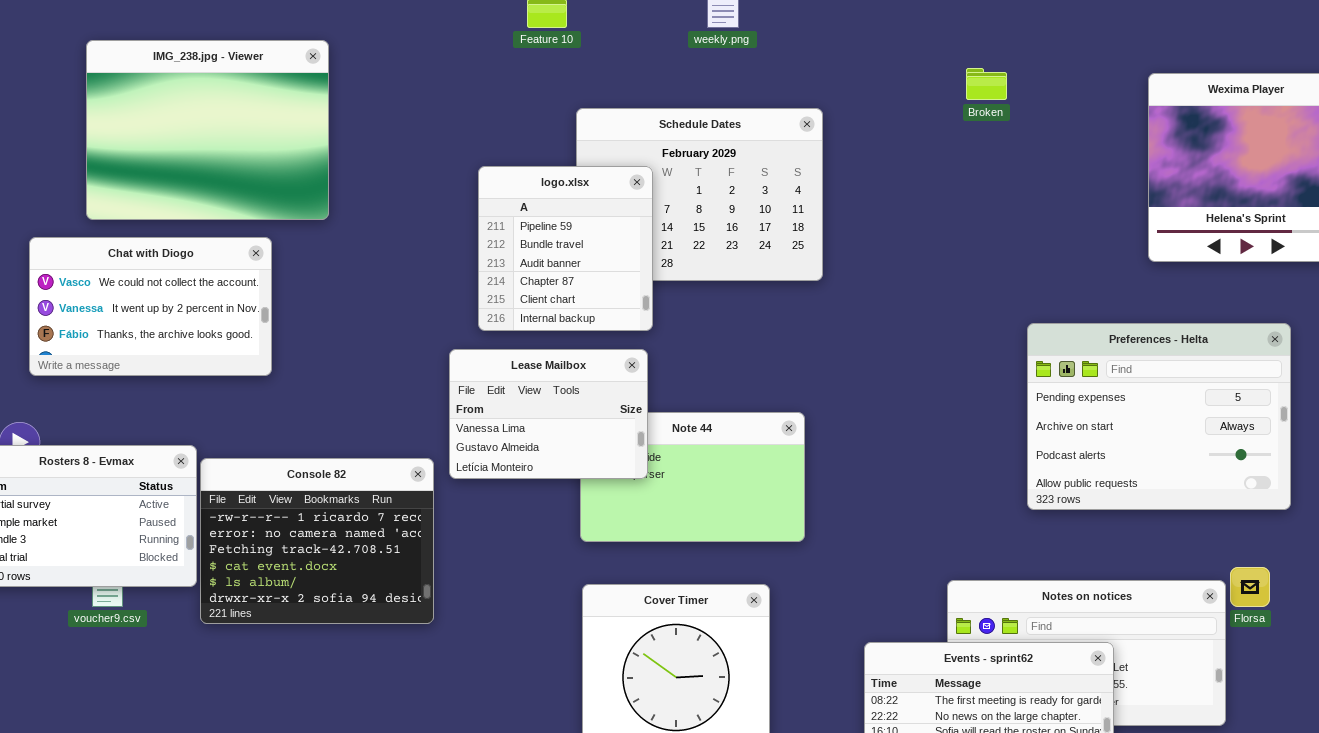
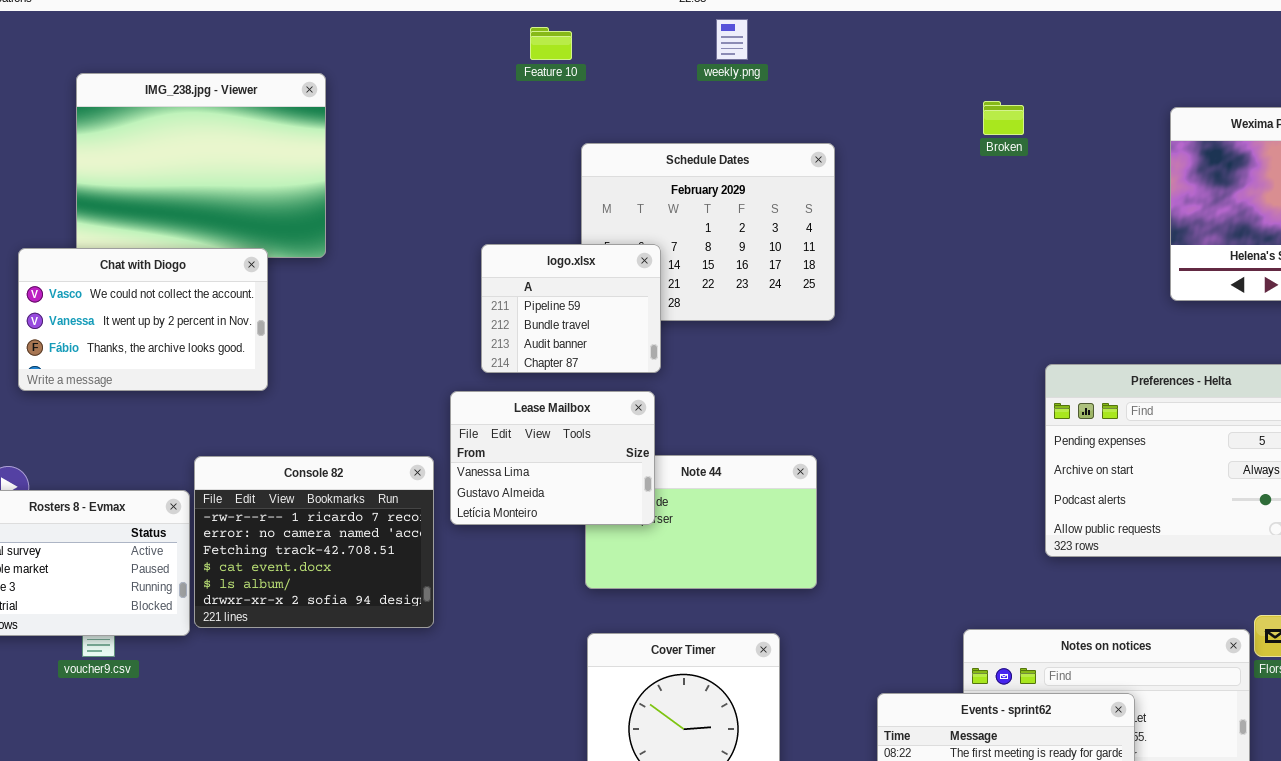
logo.xlsx: [478,166,653,331] -> [481,244,661,373], resized
Chat with Diogo: [29,237,272,376] -> [18,248,268,391], moved
Console 82: [200,458,434,624] -> [194,456,434,628], moved

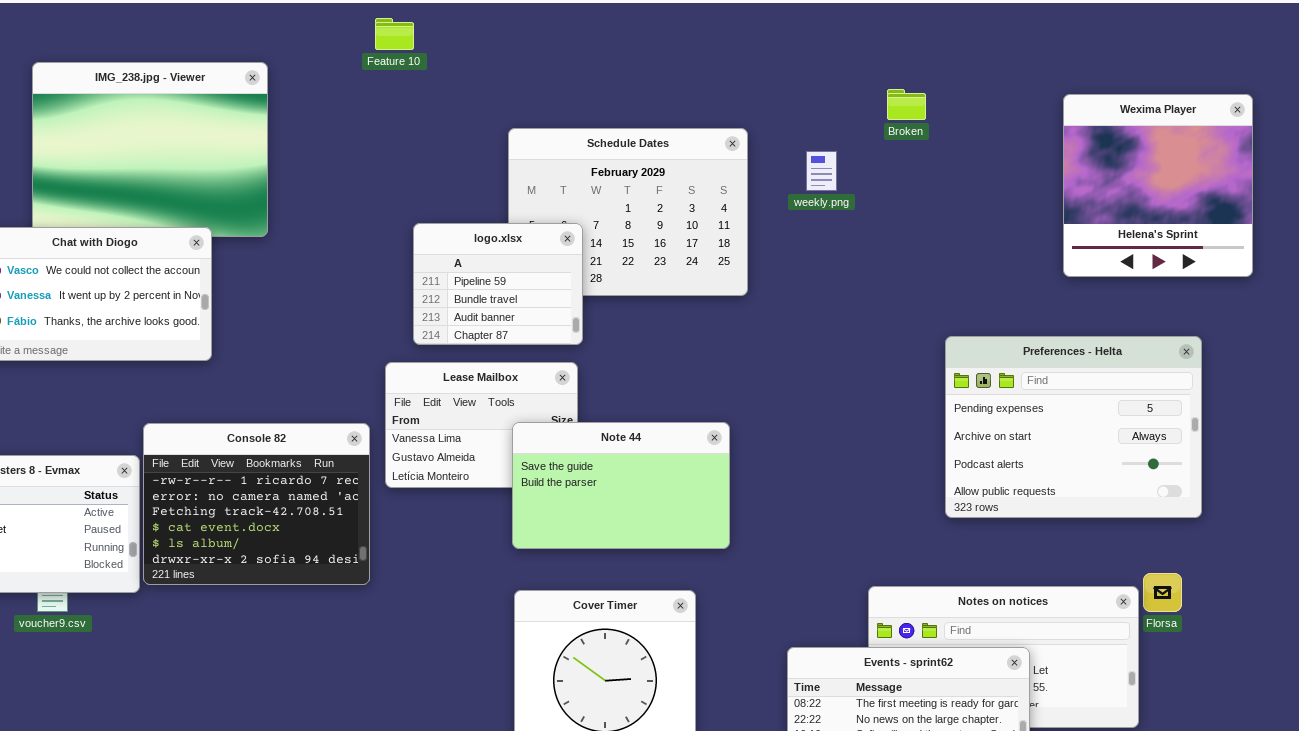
weekly.png: [716,19,748,60] -> [806,151,837,191], moved
Feature 10: [530,27,572,60] -> [375,18,414,50], moved
Note 44: [585,455,817,589] -> [512,422,730,549], raised

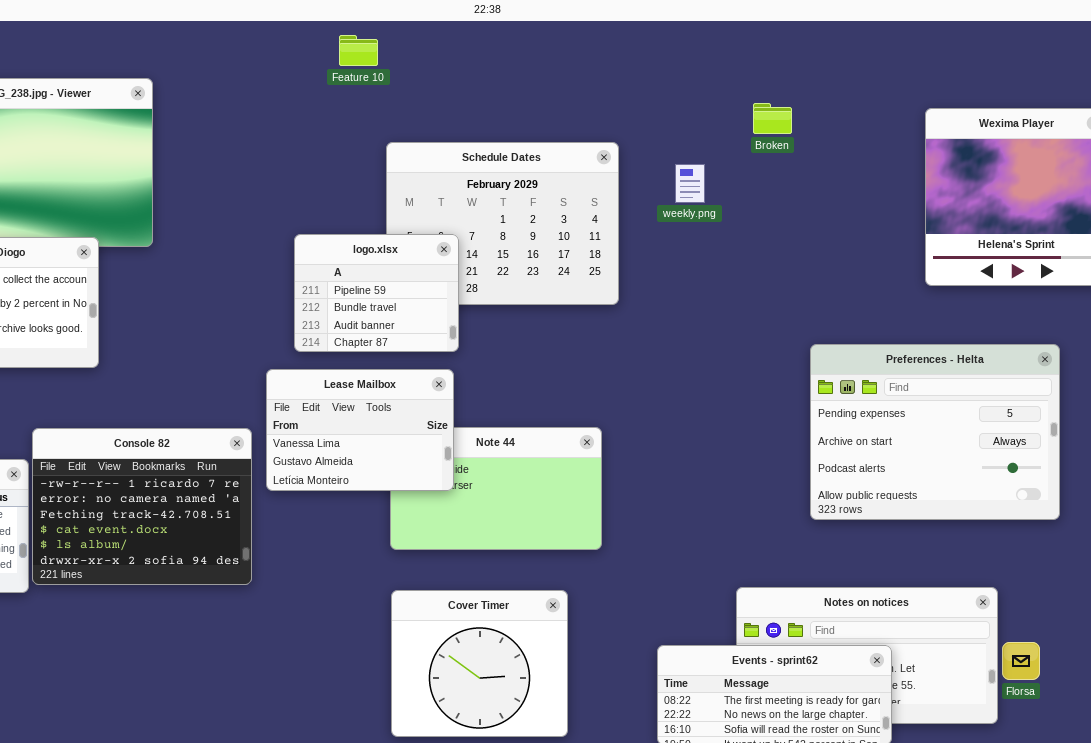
Feature 10: [375,18,414,50] -> [339,35,378,66], moved
Lease Mailbox: [385,362,578,488] -> [266,369,454,491], raised
Florsa: [1143,573,1182,612] -> [1002,642,1040,680], moved

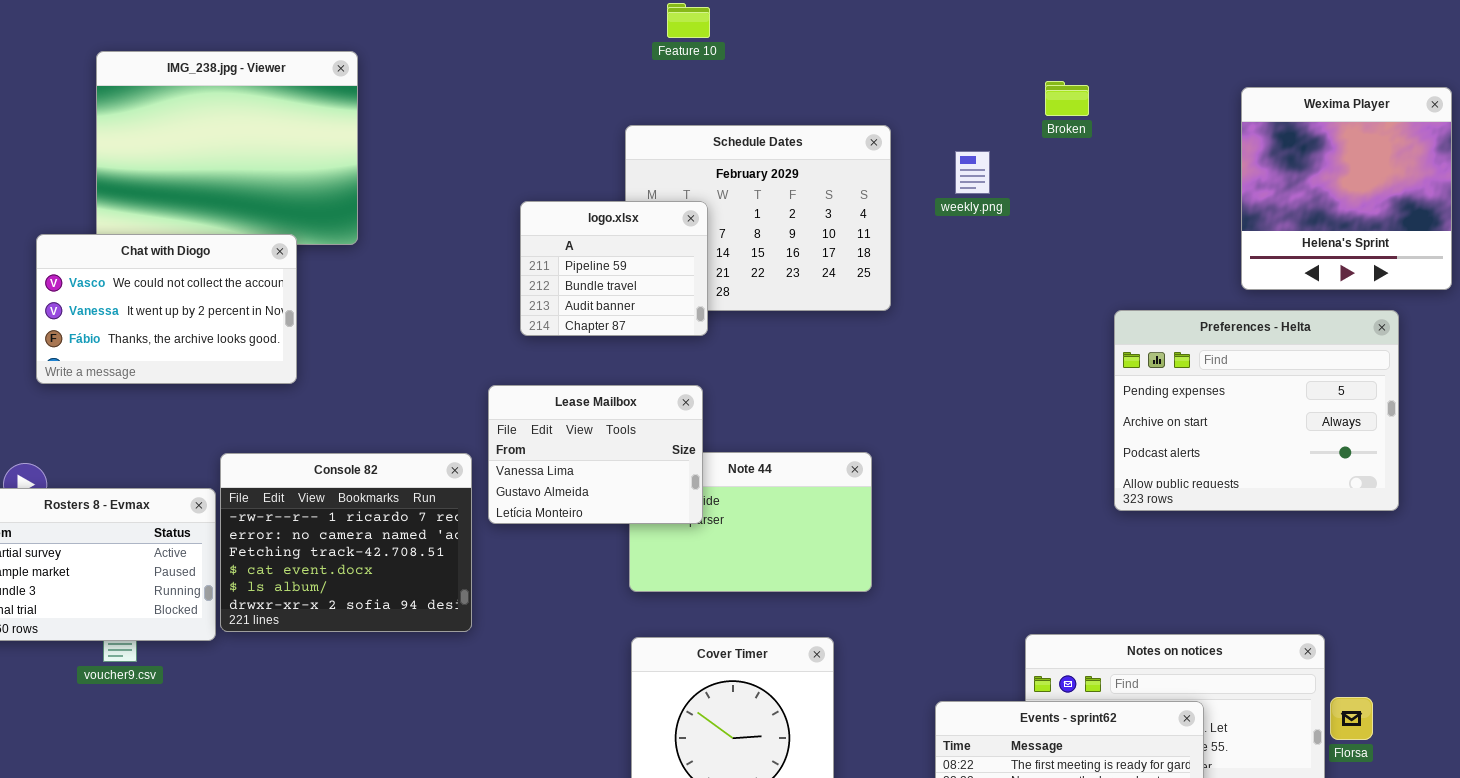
Feature 10: [339,35,378,66] -> [667,3,710,38], moved
logo.xlsx: [294,234,459,352] -> [520,201,708,336], moved
Preferences - Helta: [810,344,1060,520] -> [1114,310,1399,511], moved

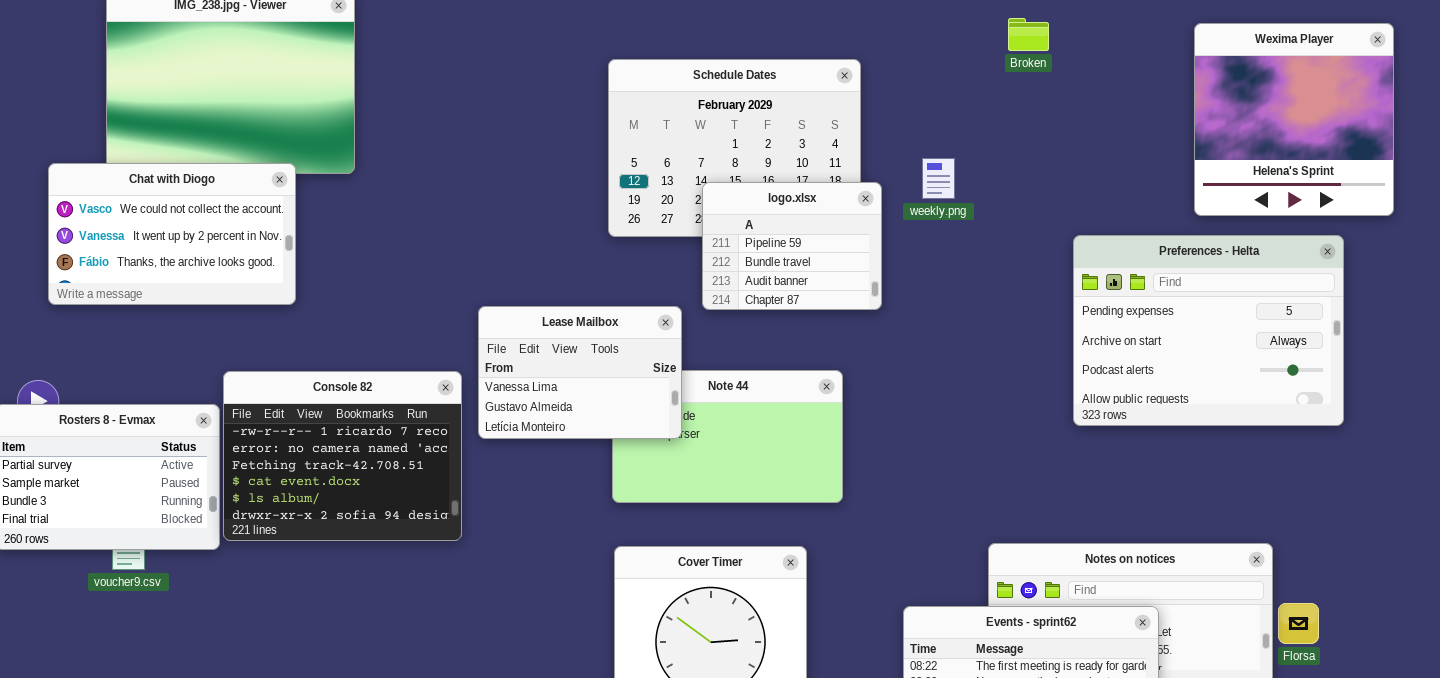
weekly.png: [955,151,990,194] -> [922,158,955,199], moved
logo.xlsx: [520,201,708,336] -> [702,182,882,310], moved

